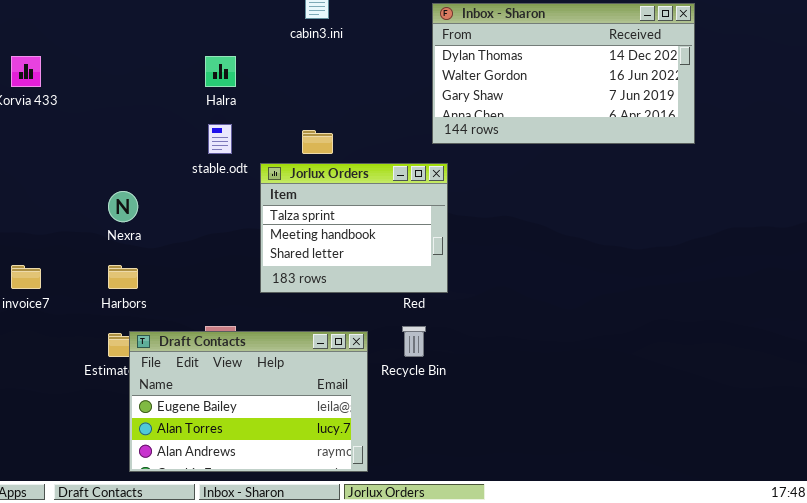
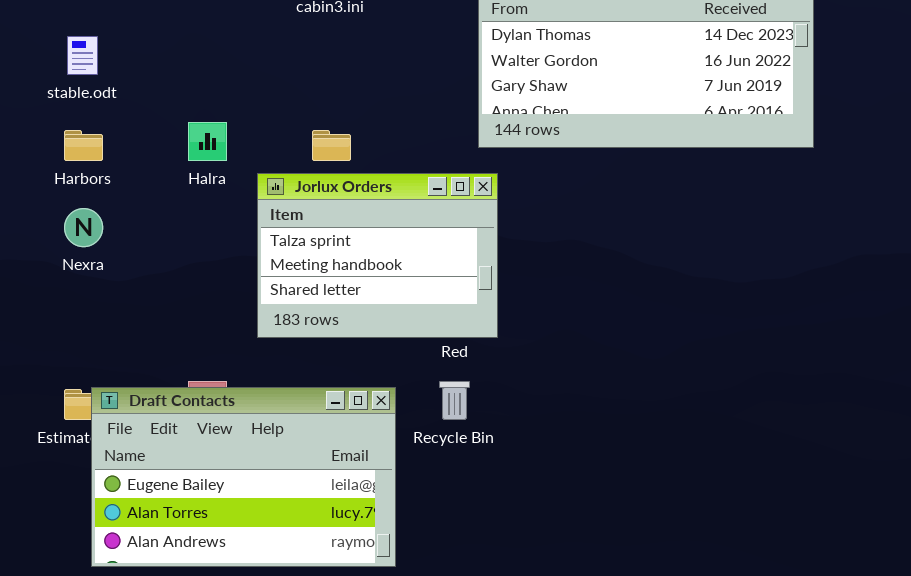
Halra: [205,56,236,87] -> [188,122,227,161], moved
stable.odt: [208,124,232,154] -> [67,36,98,75], moved
Harbors: [108,265,138,289] -> [64,130,103,161], moved

